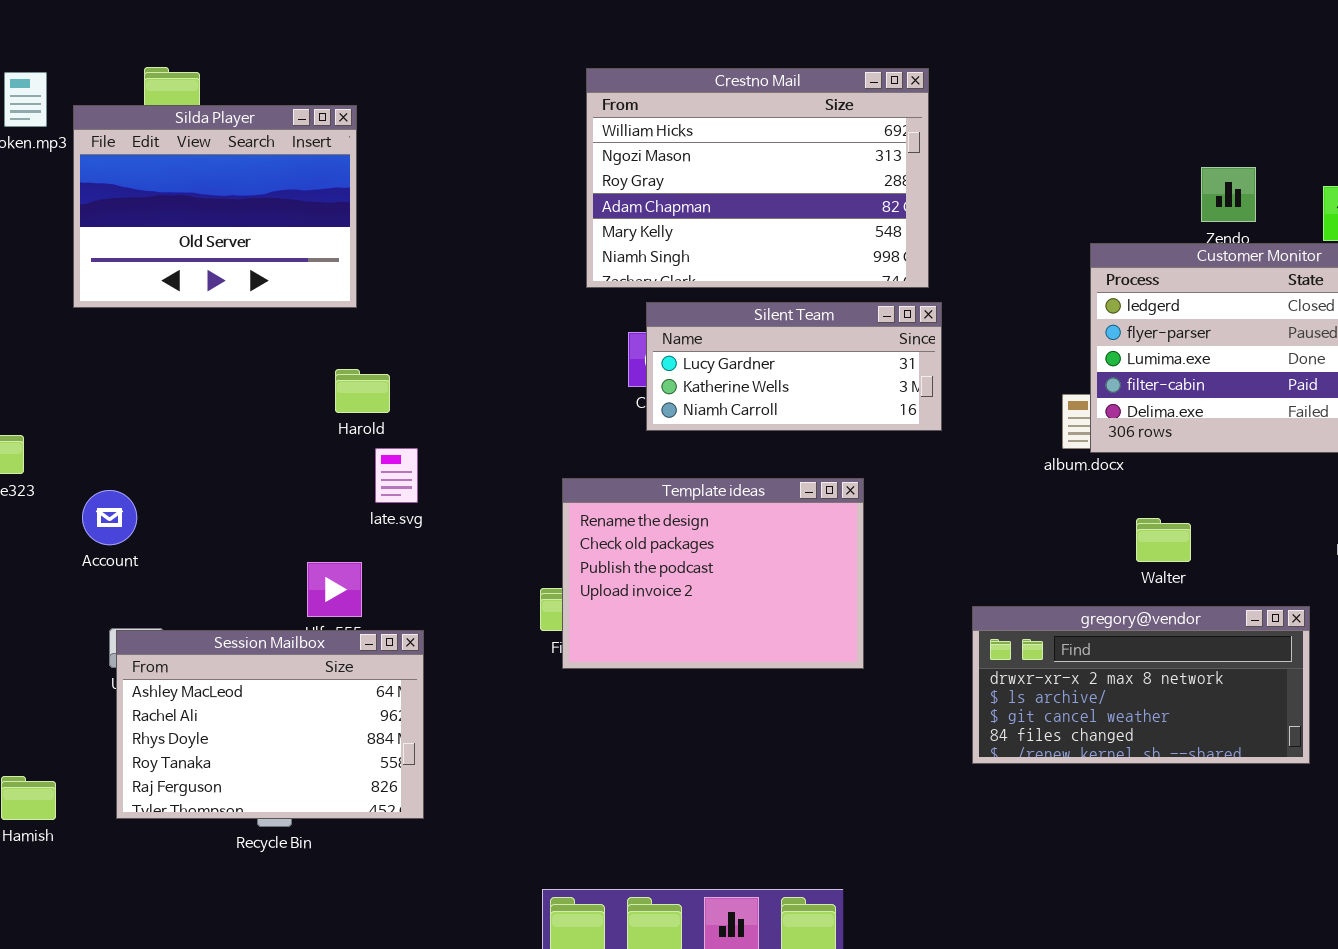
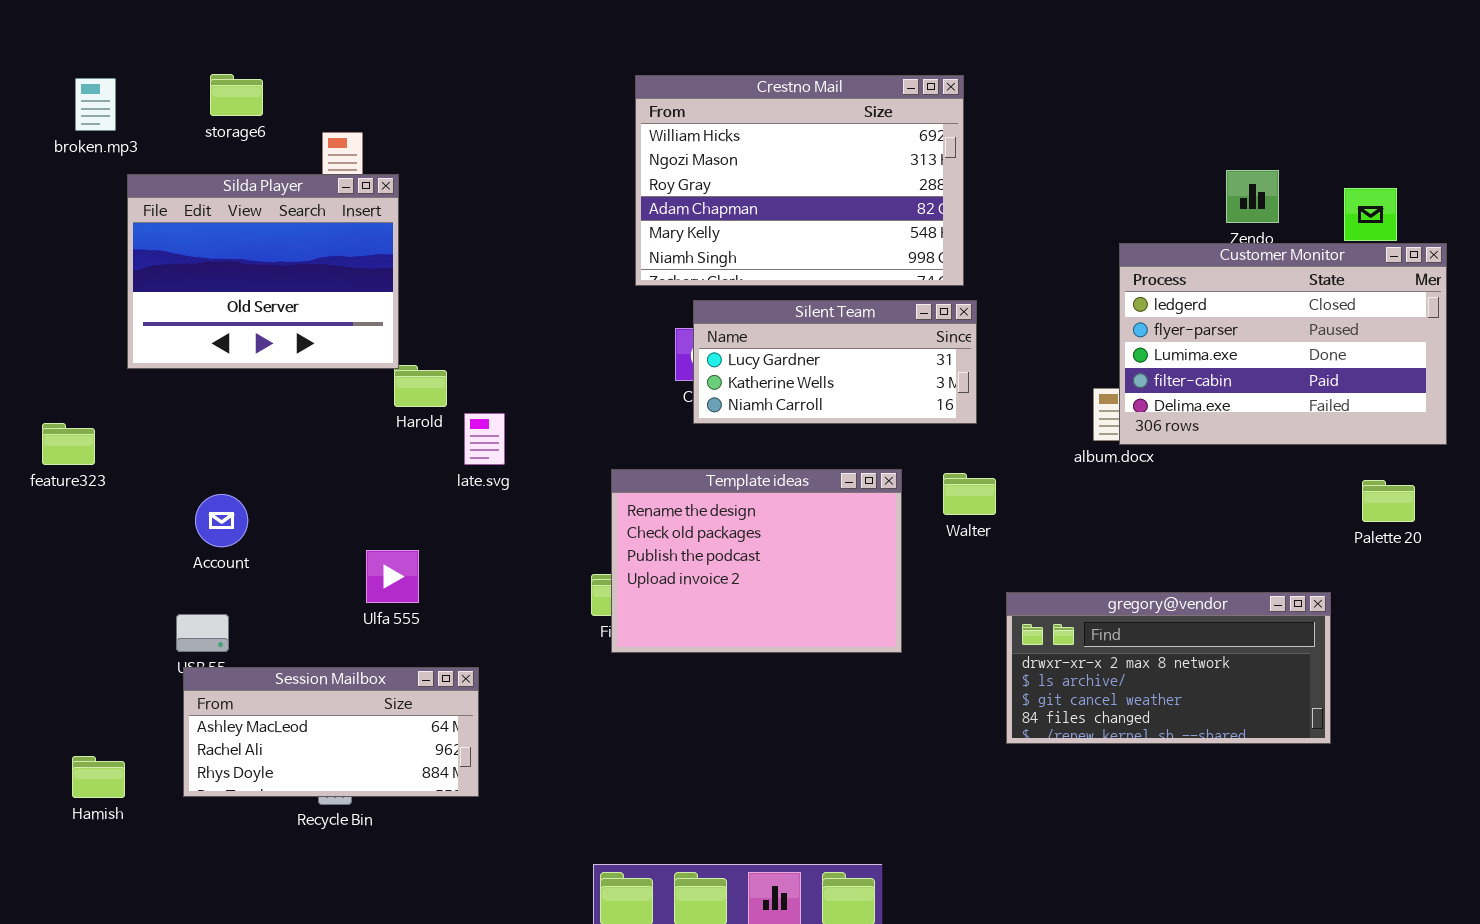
Silda Player: [73,105,357,308] -> [127,174,399,369], moved
late.svg: [375,448,418,503] -> [464,413,505,465], moved
Account: [82,490,137,545] -> [195,494,248,547], moved
Walter: [1136,518,1191,562] -> [943,473,996,515], moved
Session Mailbox: [116,630,424,819] -> [183,667,479,797], resized

